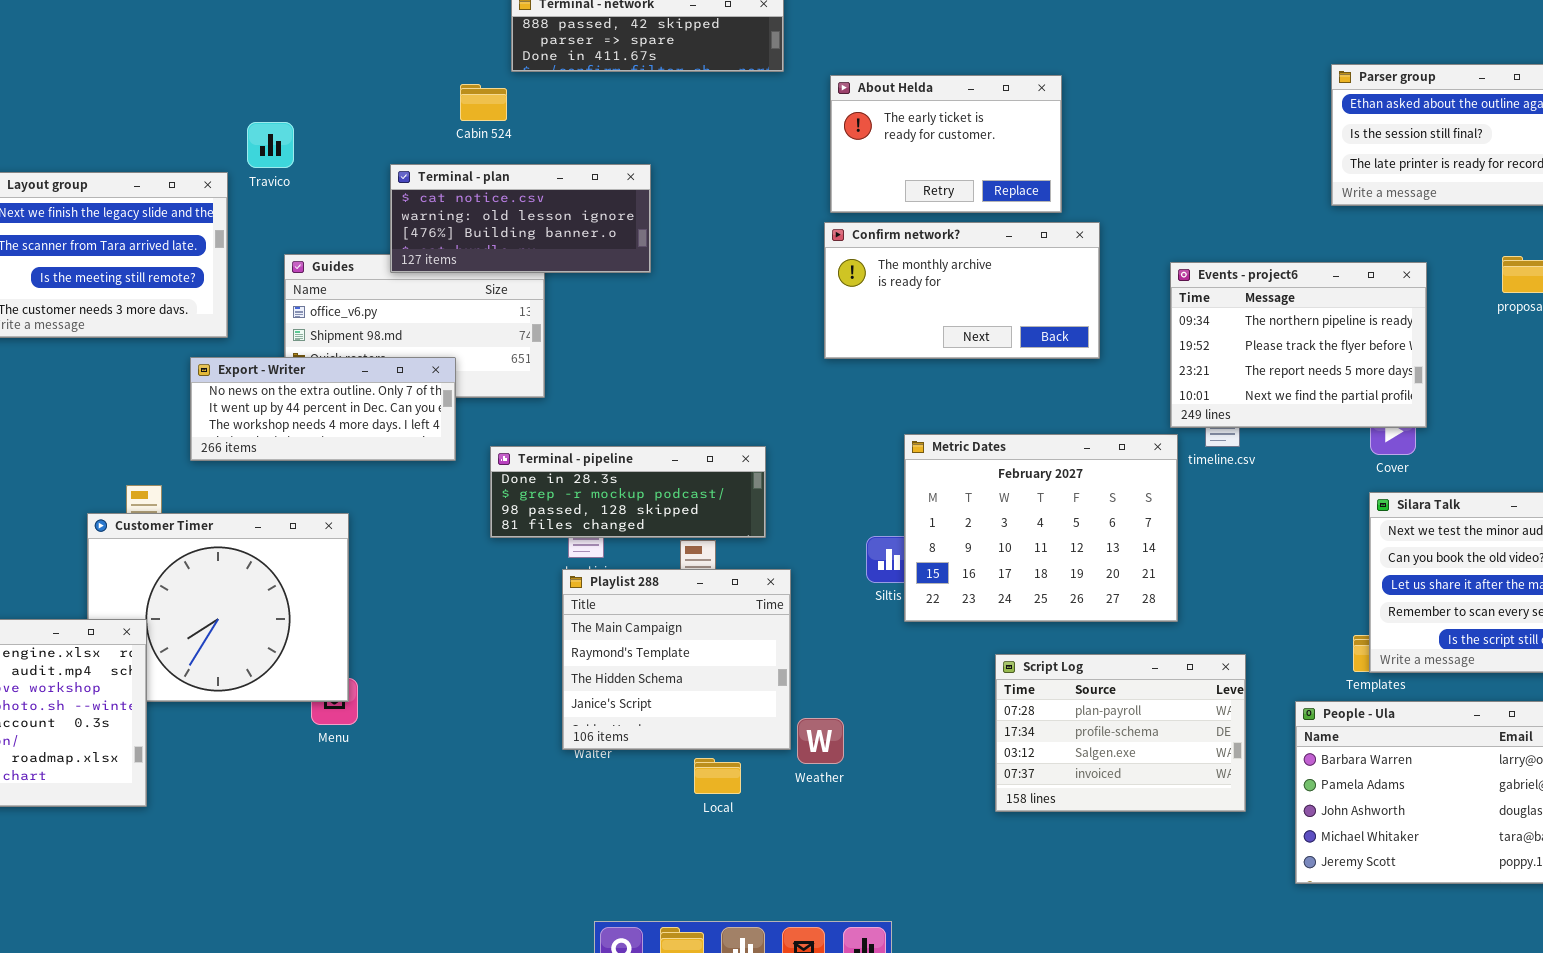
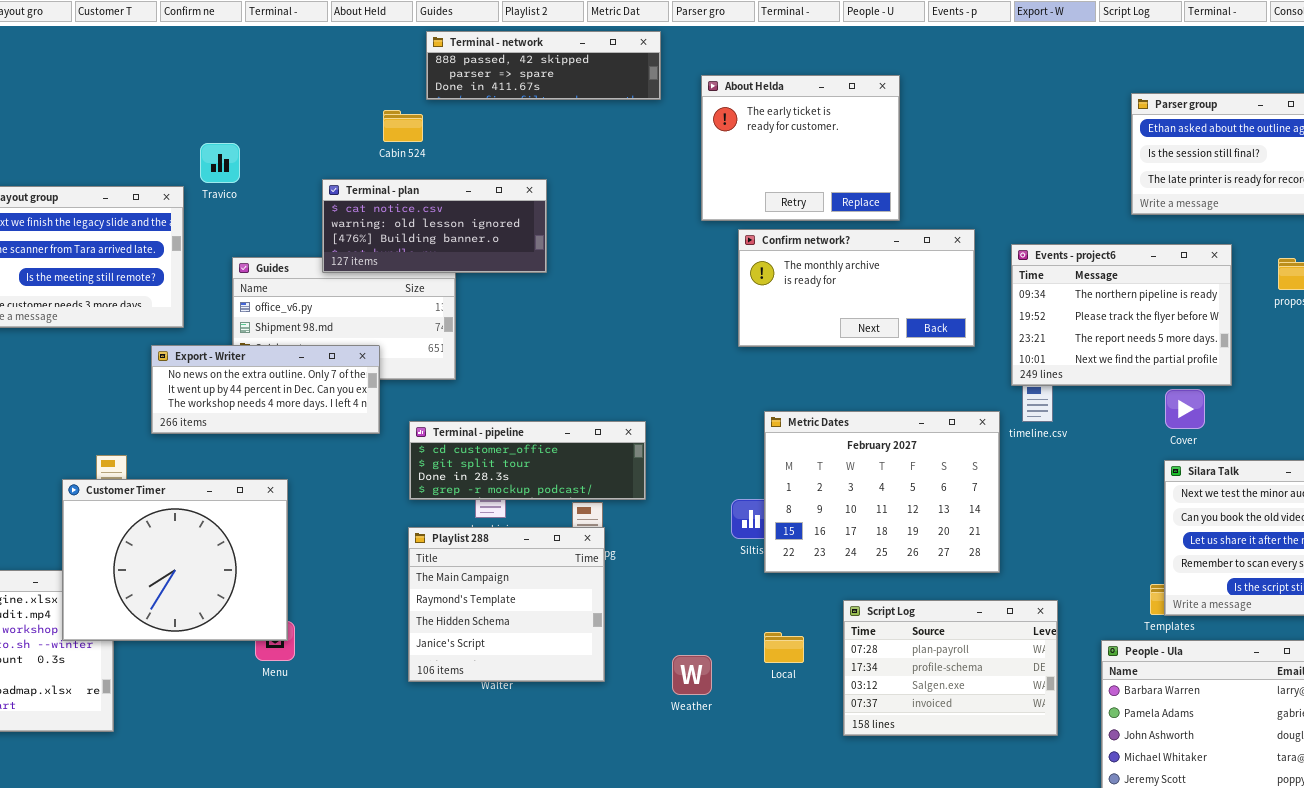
About Helda: [830,75,1062,213] -> [701,75,900,221], resized
Confirm network?: [824,222,1100,359] -> [738,229,975,347], moved
Events - project6: [1170,262,1427,428] -> [1011,244,1232,386], moved
Terminal - pipeline: [490,446,766,538] -> [409,421,646,500], scrolled up 2 rows
Customer Timer: [87,513,349,702] -> [62,479,288,641], raised
Playlist 288: [562,569,791,750] -> [408,527,605,682], moved
Local: [694,758,741,794] -> [764,632,804,663], moved

